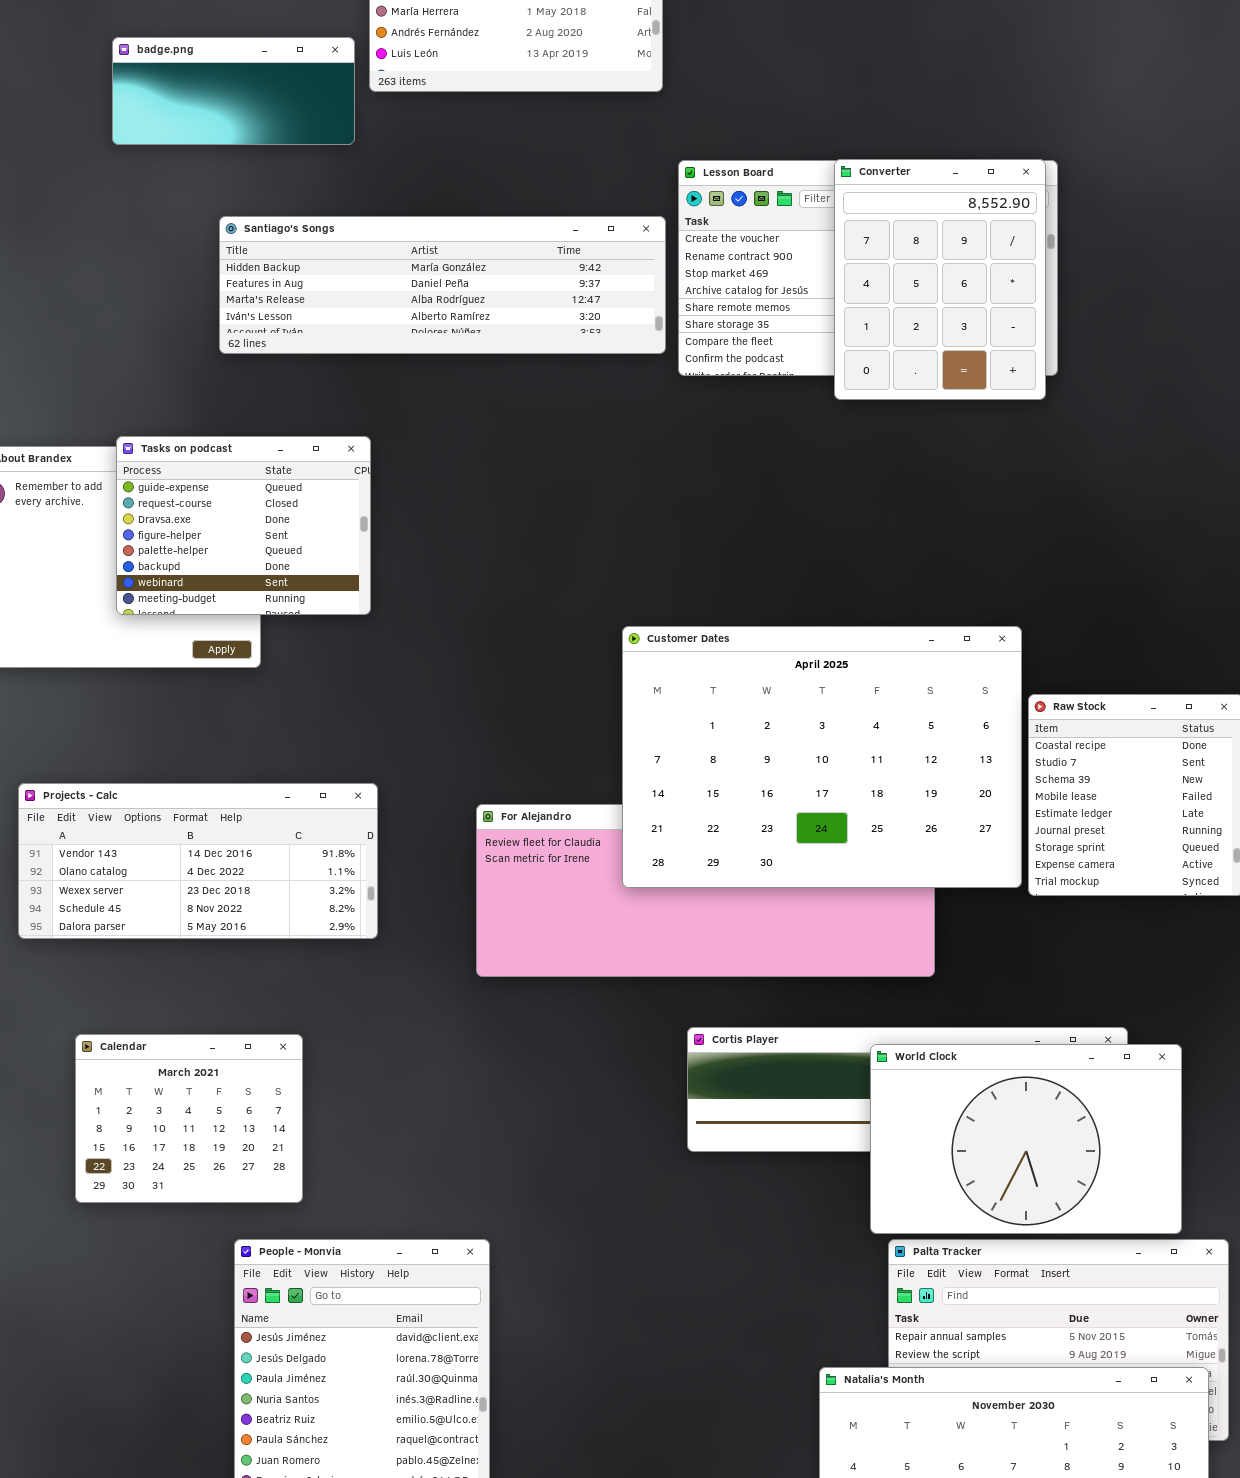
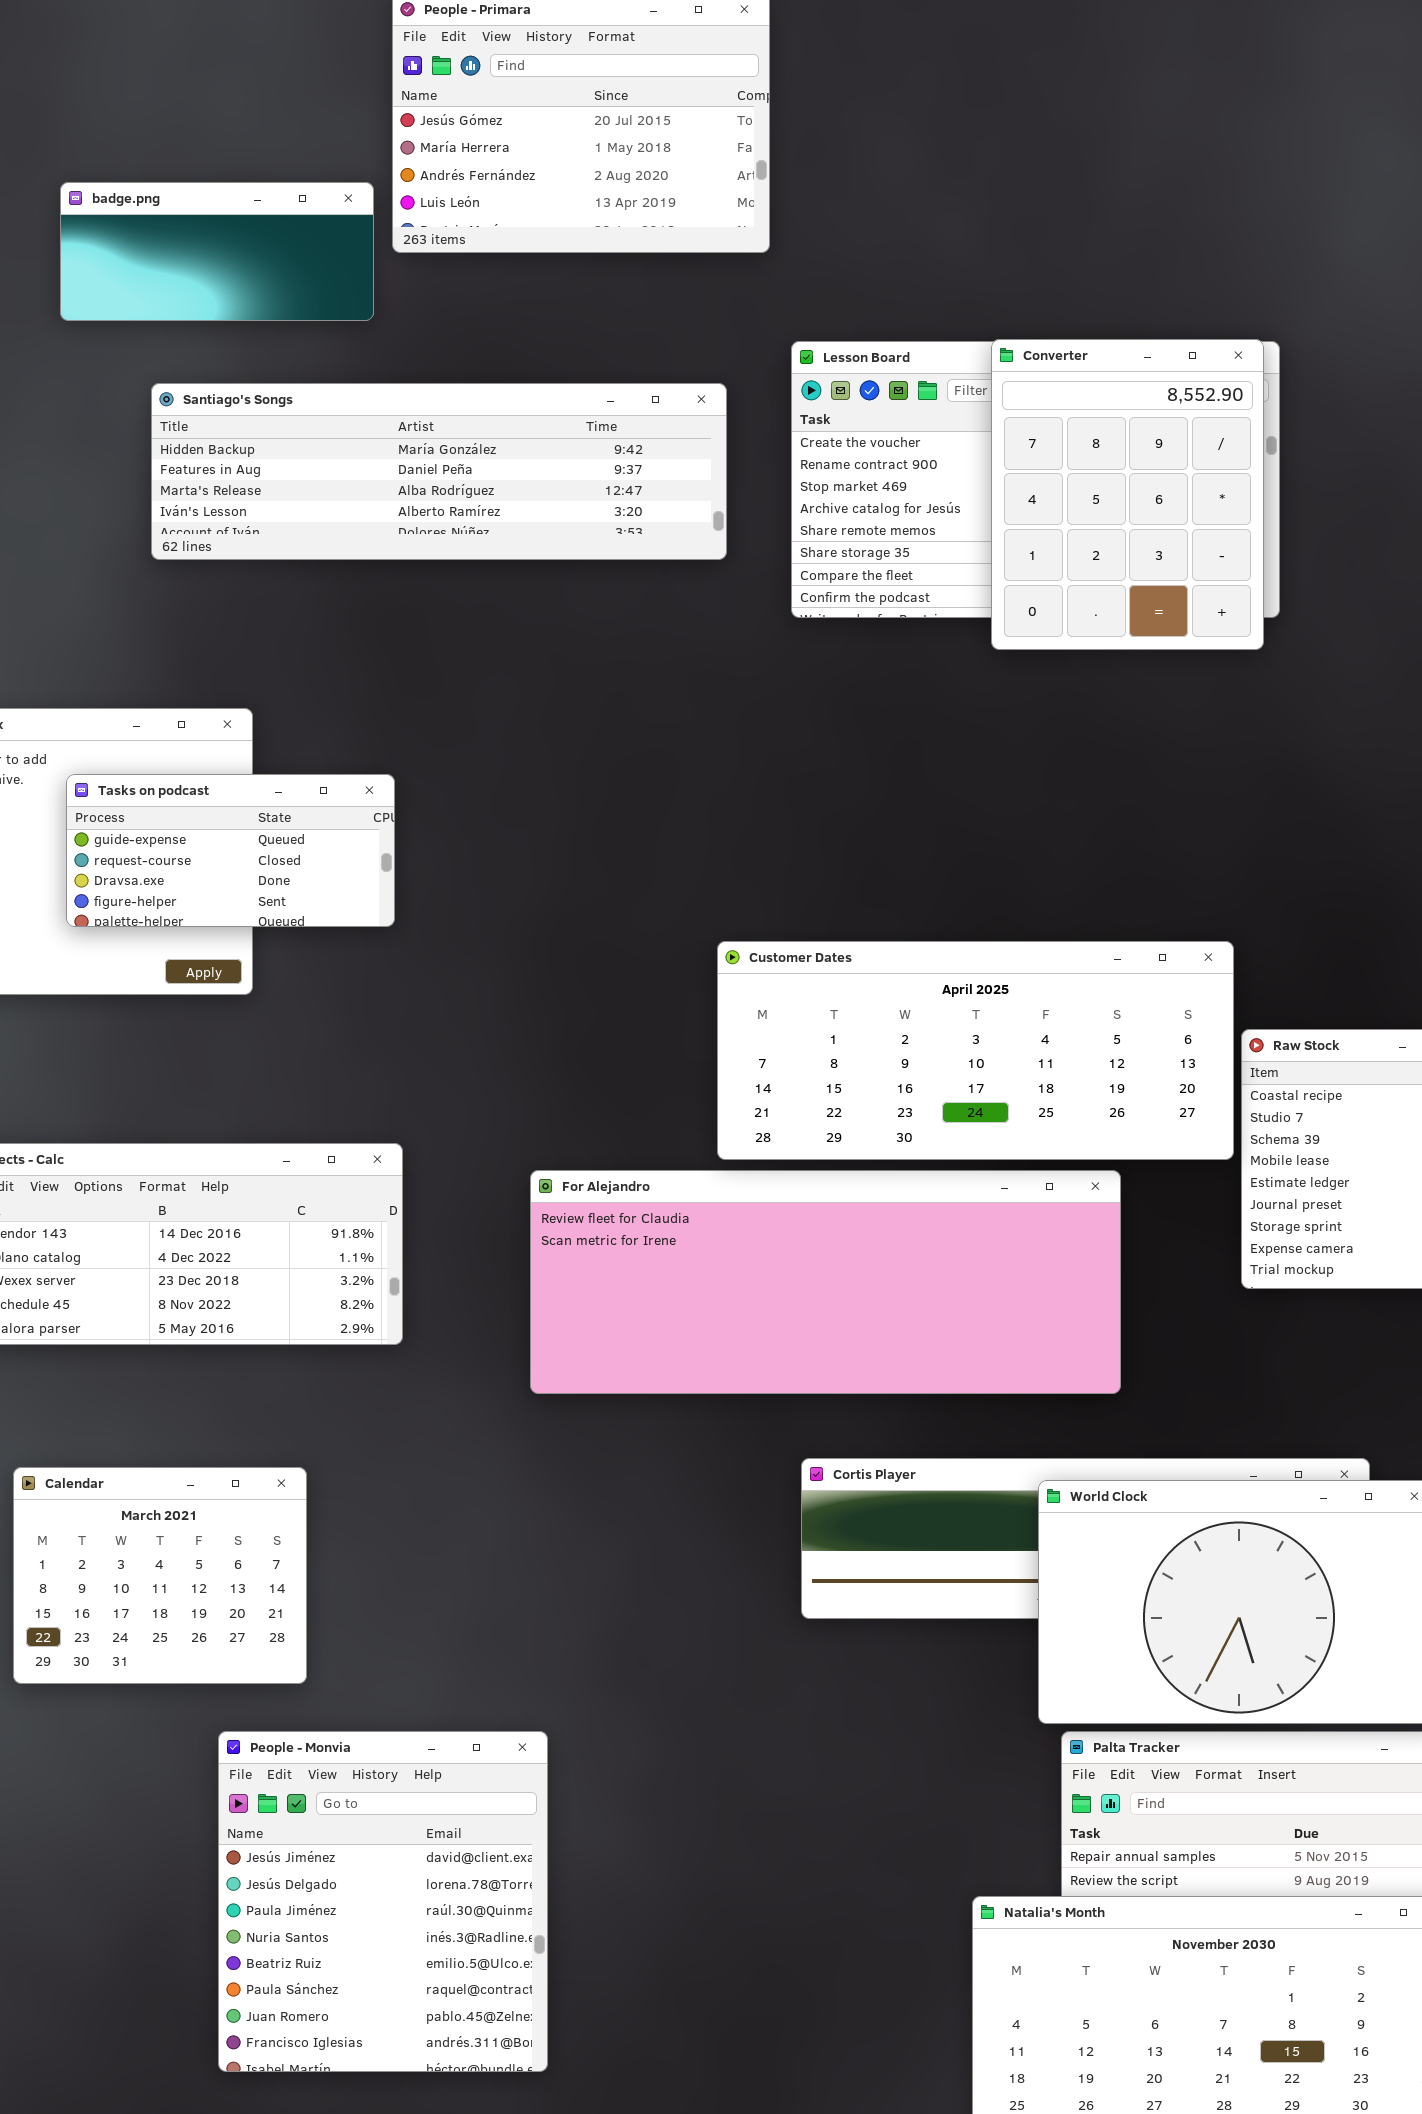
Santiago's Songs: [219,216,666,354] -> [151,383,727,560], moved
Tasks on podcast: [116,436,371,615] -> [66,774,395,927], resized
Customer Dates: [622,626,1022,888] -> [717,941,1234,1160], resized

